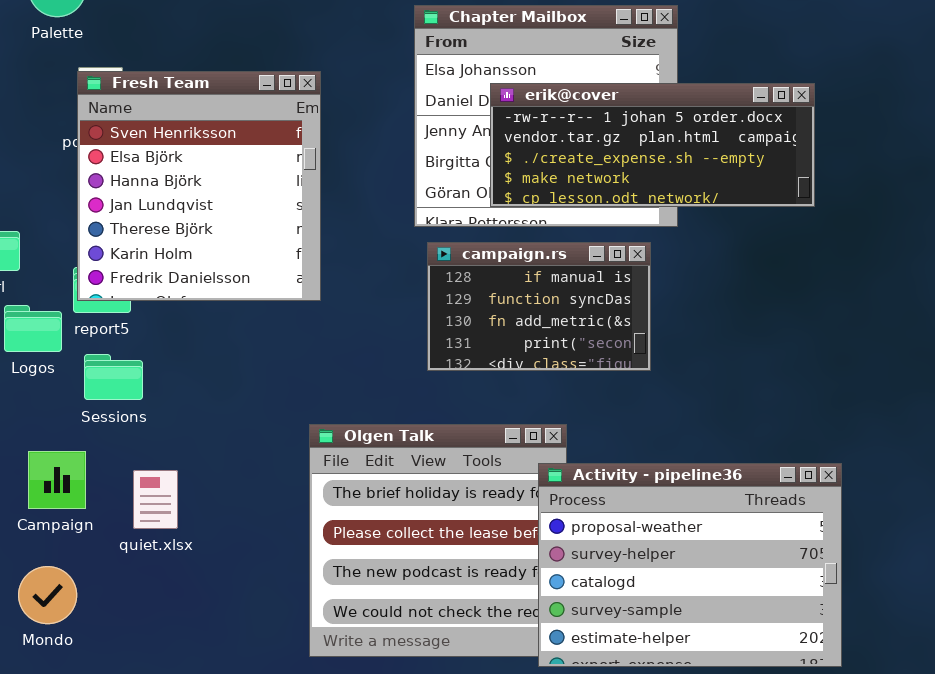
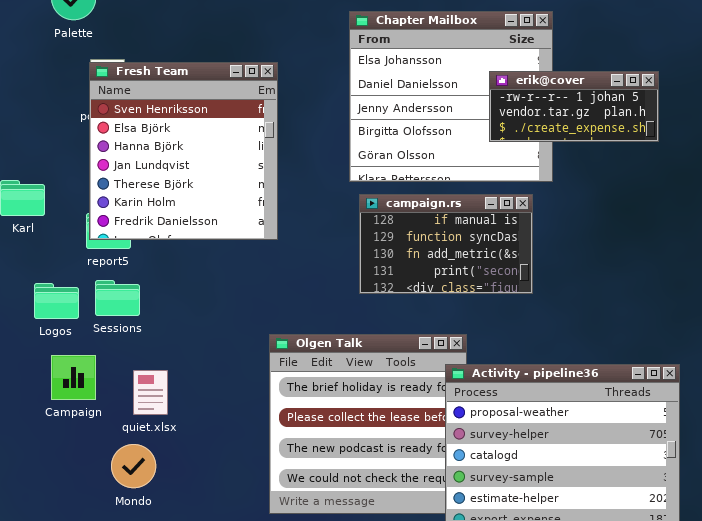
erik@cover: [490,83,815,207] -> [489,71,659,142], resized
Logos: [4,305,62,352] -> [34,283,79,319], moved
Mondo: [18,566,77,624] -> [111,444,156,488], moved

